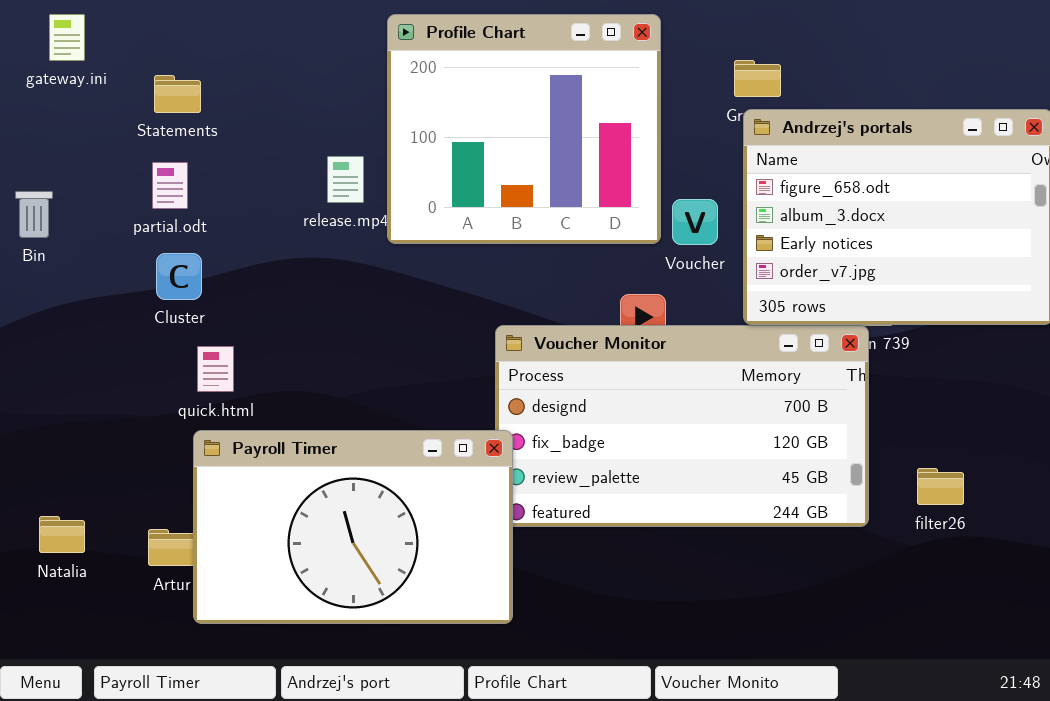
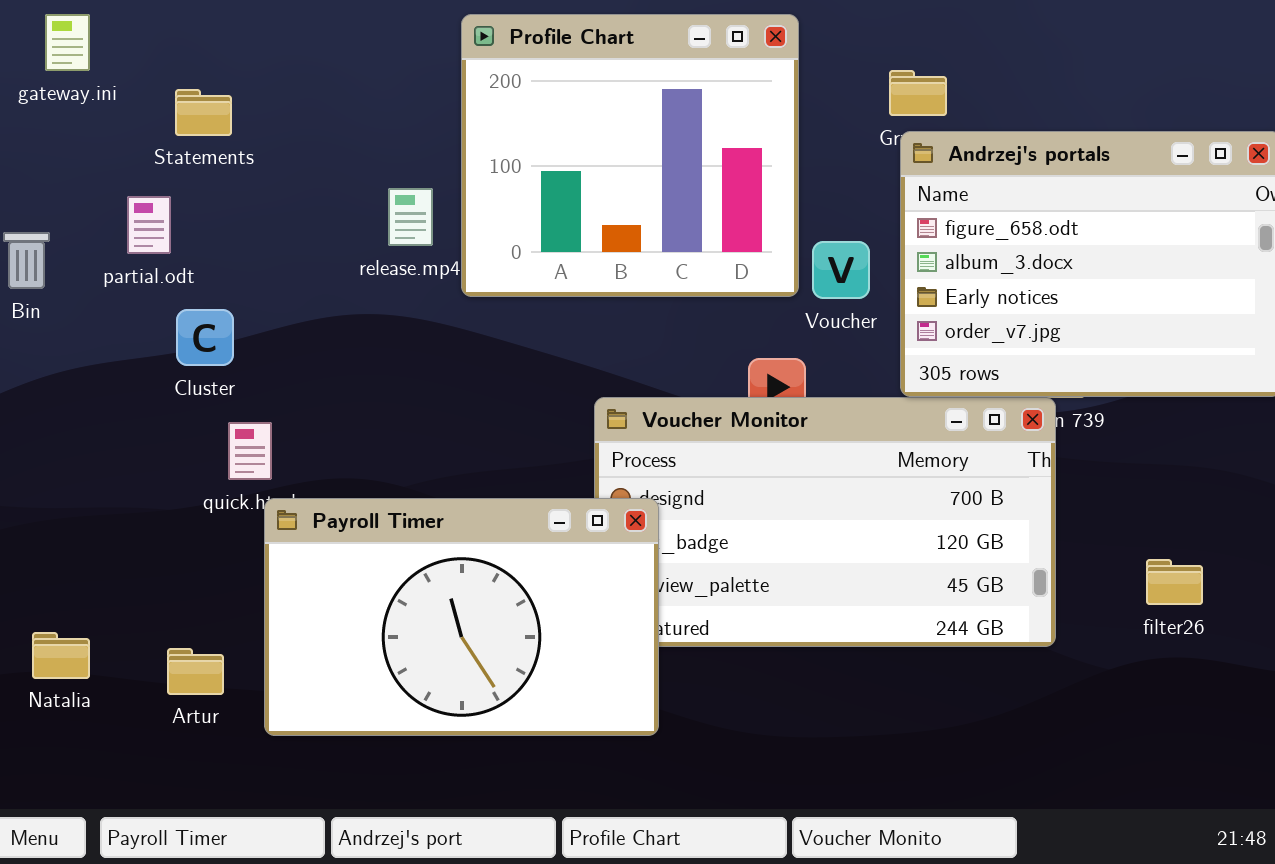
partial.odt: [152,162,188,209] -> [127,196,171,254], moved
Payroll Timer: [193,430,513,624] -> [264,498,659,736], moved
filter26: [917,468,964,505] -> [1146,559,1203,605], moved

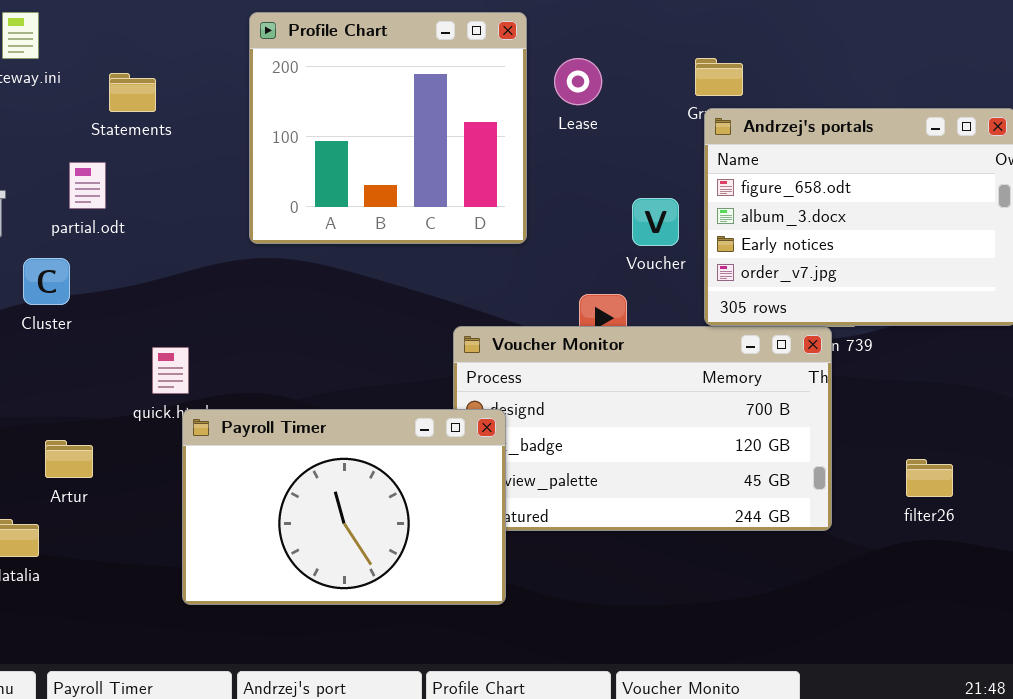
Profile Chart: [461,14,799,297] -> [249,12,527,244], moved
Cluster: [176,309,234,366] -> [23,258,70,305], moved
Artur: [167,648,224,695] -> [45,440,93,478], moved

